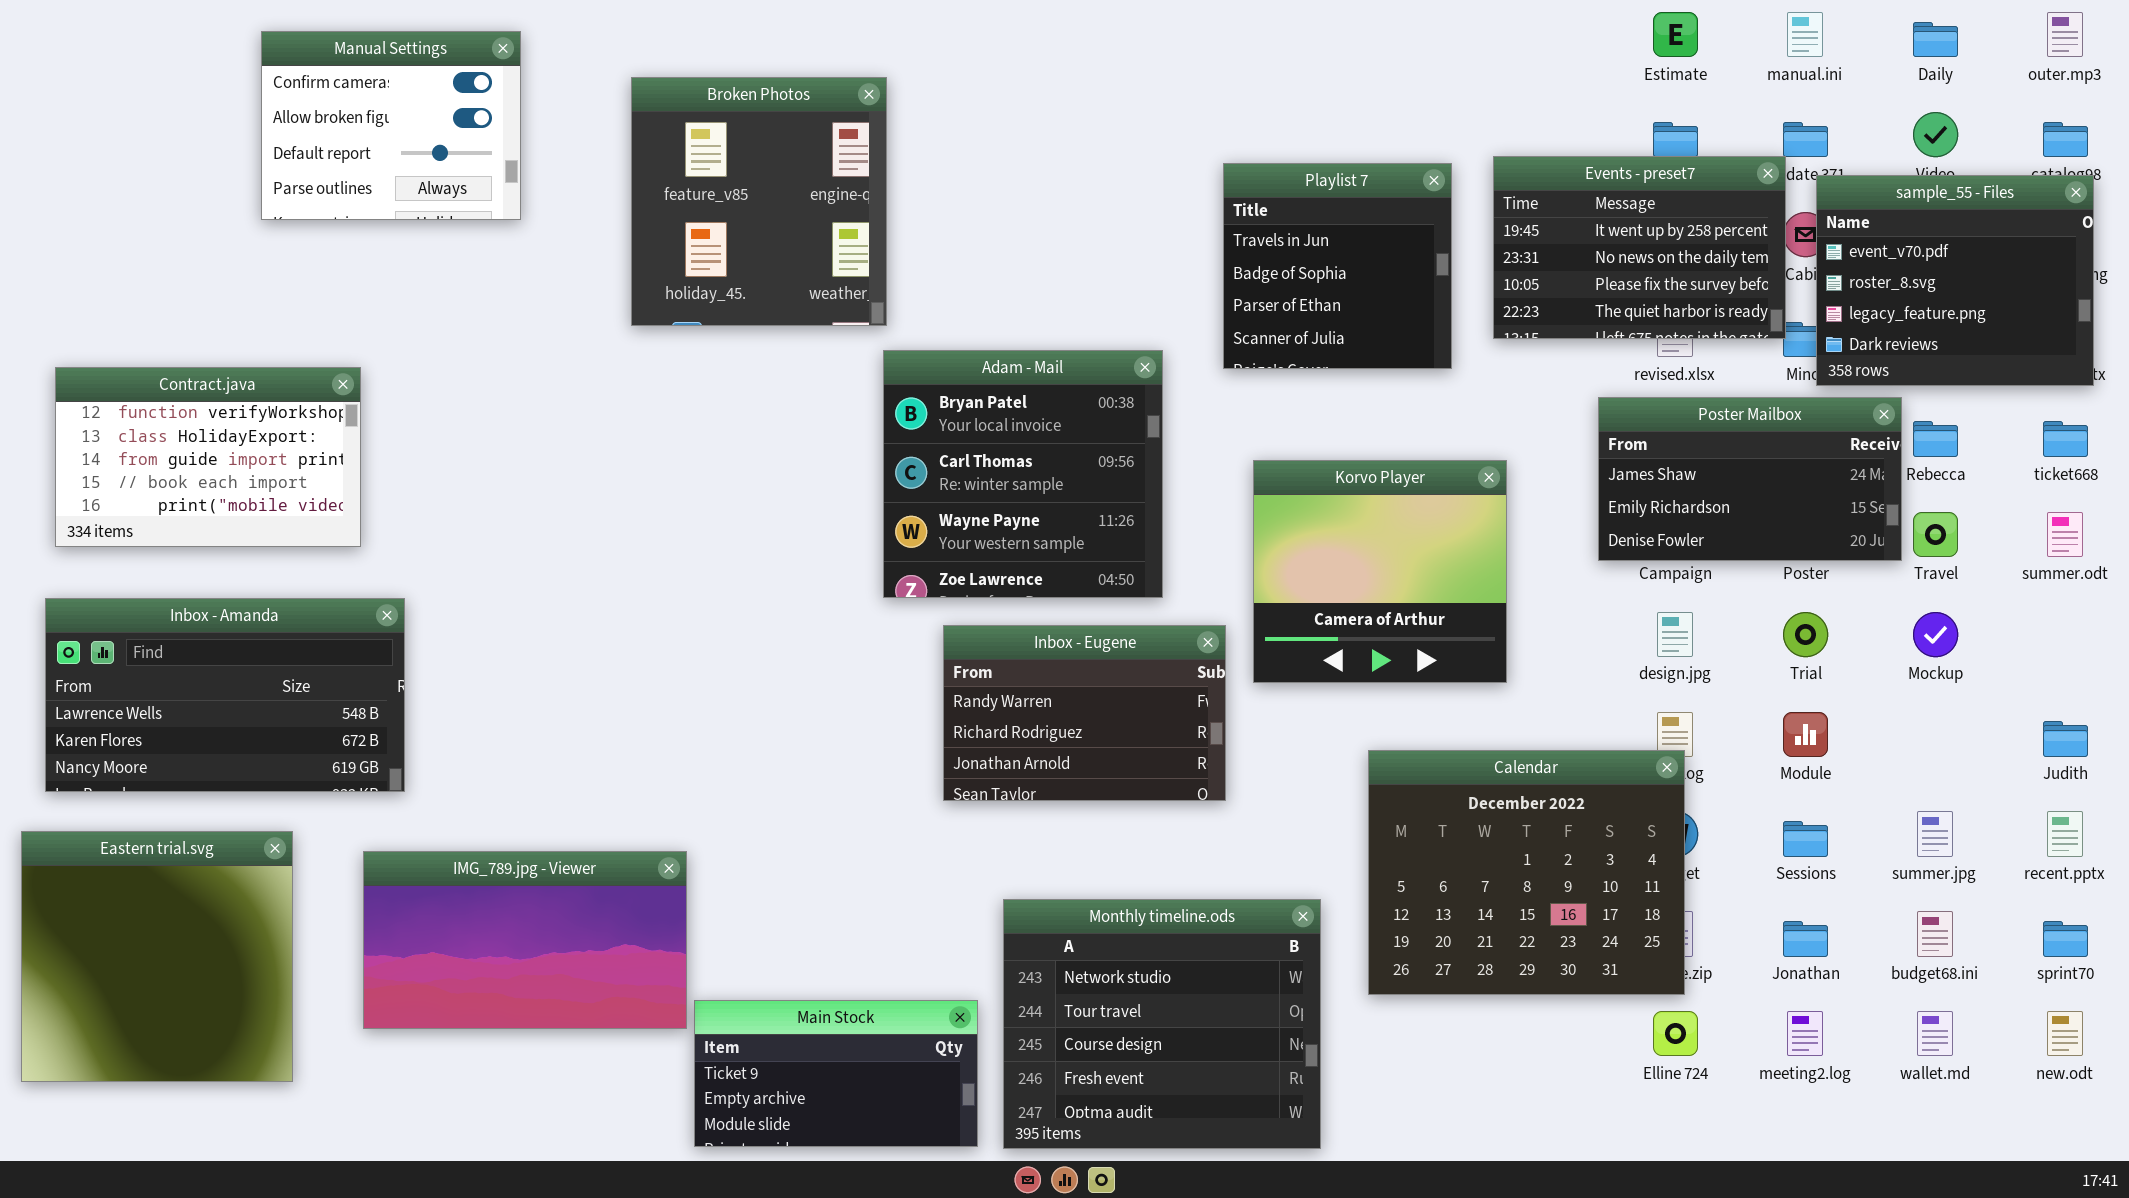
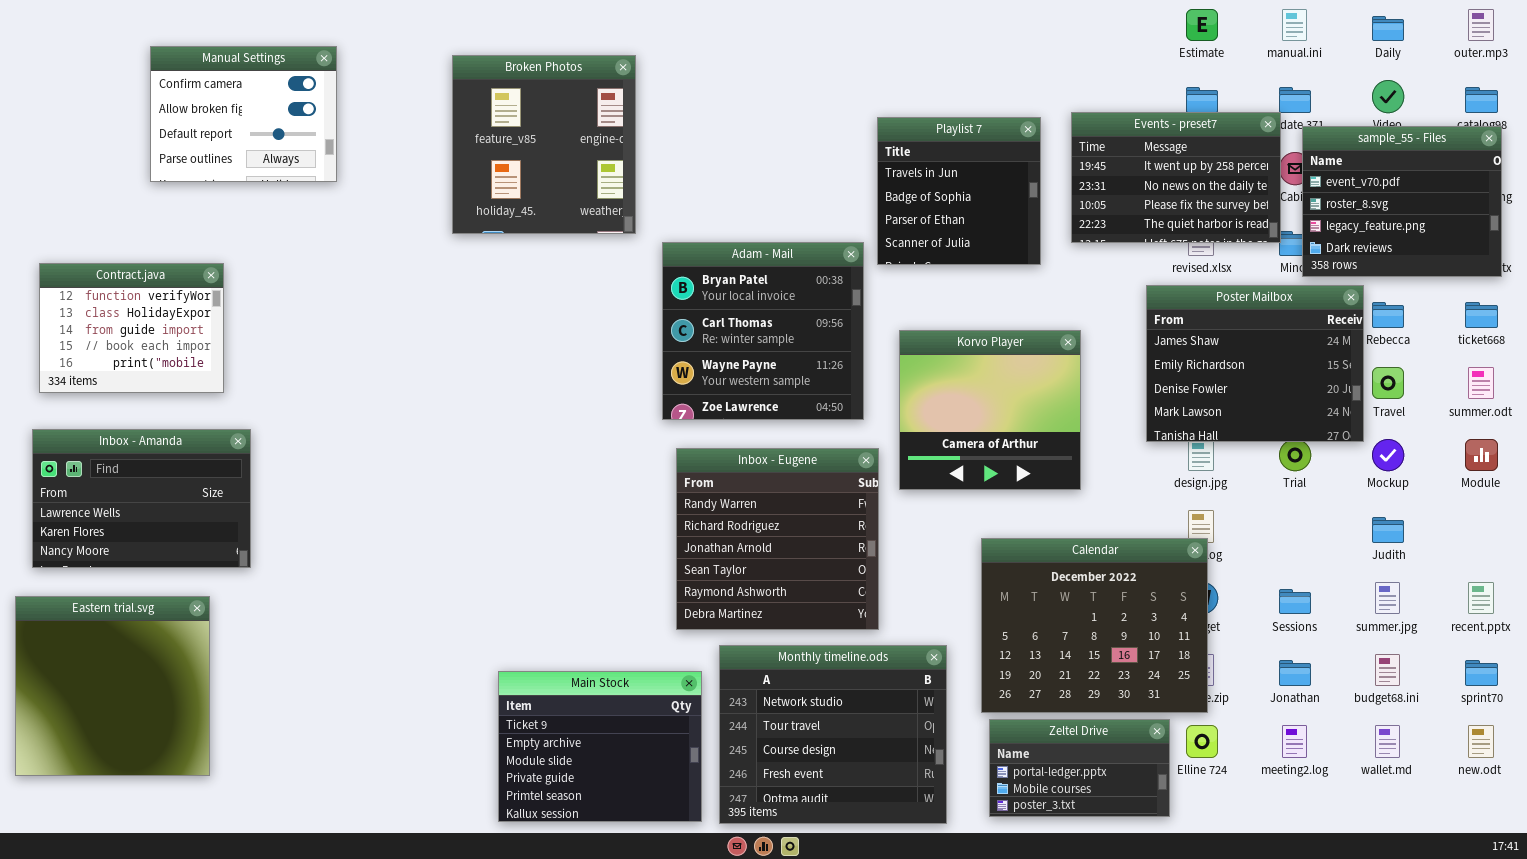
Manual Settings: [261,31,521,220] -> [150,46,337,182], moved
Adam - Mail: [883,350,1163,598] -> [662,242,864,420], moved
Contract.java: [55,367,361,547] -> [39,263,224,393], resized
Poster Mailbox: [1598,397,1902,561] -> [1146,285,1364,442], resized
Inbox - Amanda: [45,598,405,792] -> [32,429,251,568], resized
Inbox - Eugene: [943,625,1226,801] -> [676,448,879,630], resized
Module: [1783,712,1828,757] -> [1465,439,1498,471], moved
Judith: [2043,721,2088,757] -> [1372,517,1404,543], moved
IMG_789.jpg - Viewer: [363,851,687,1029] -> none, closed
Main Stock: [694,1000,978,1147] -> [498,671,702,822], resized
Zeltel Drive: none -> [989,719,1170,817], opened

